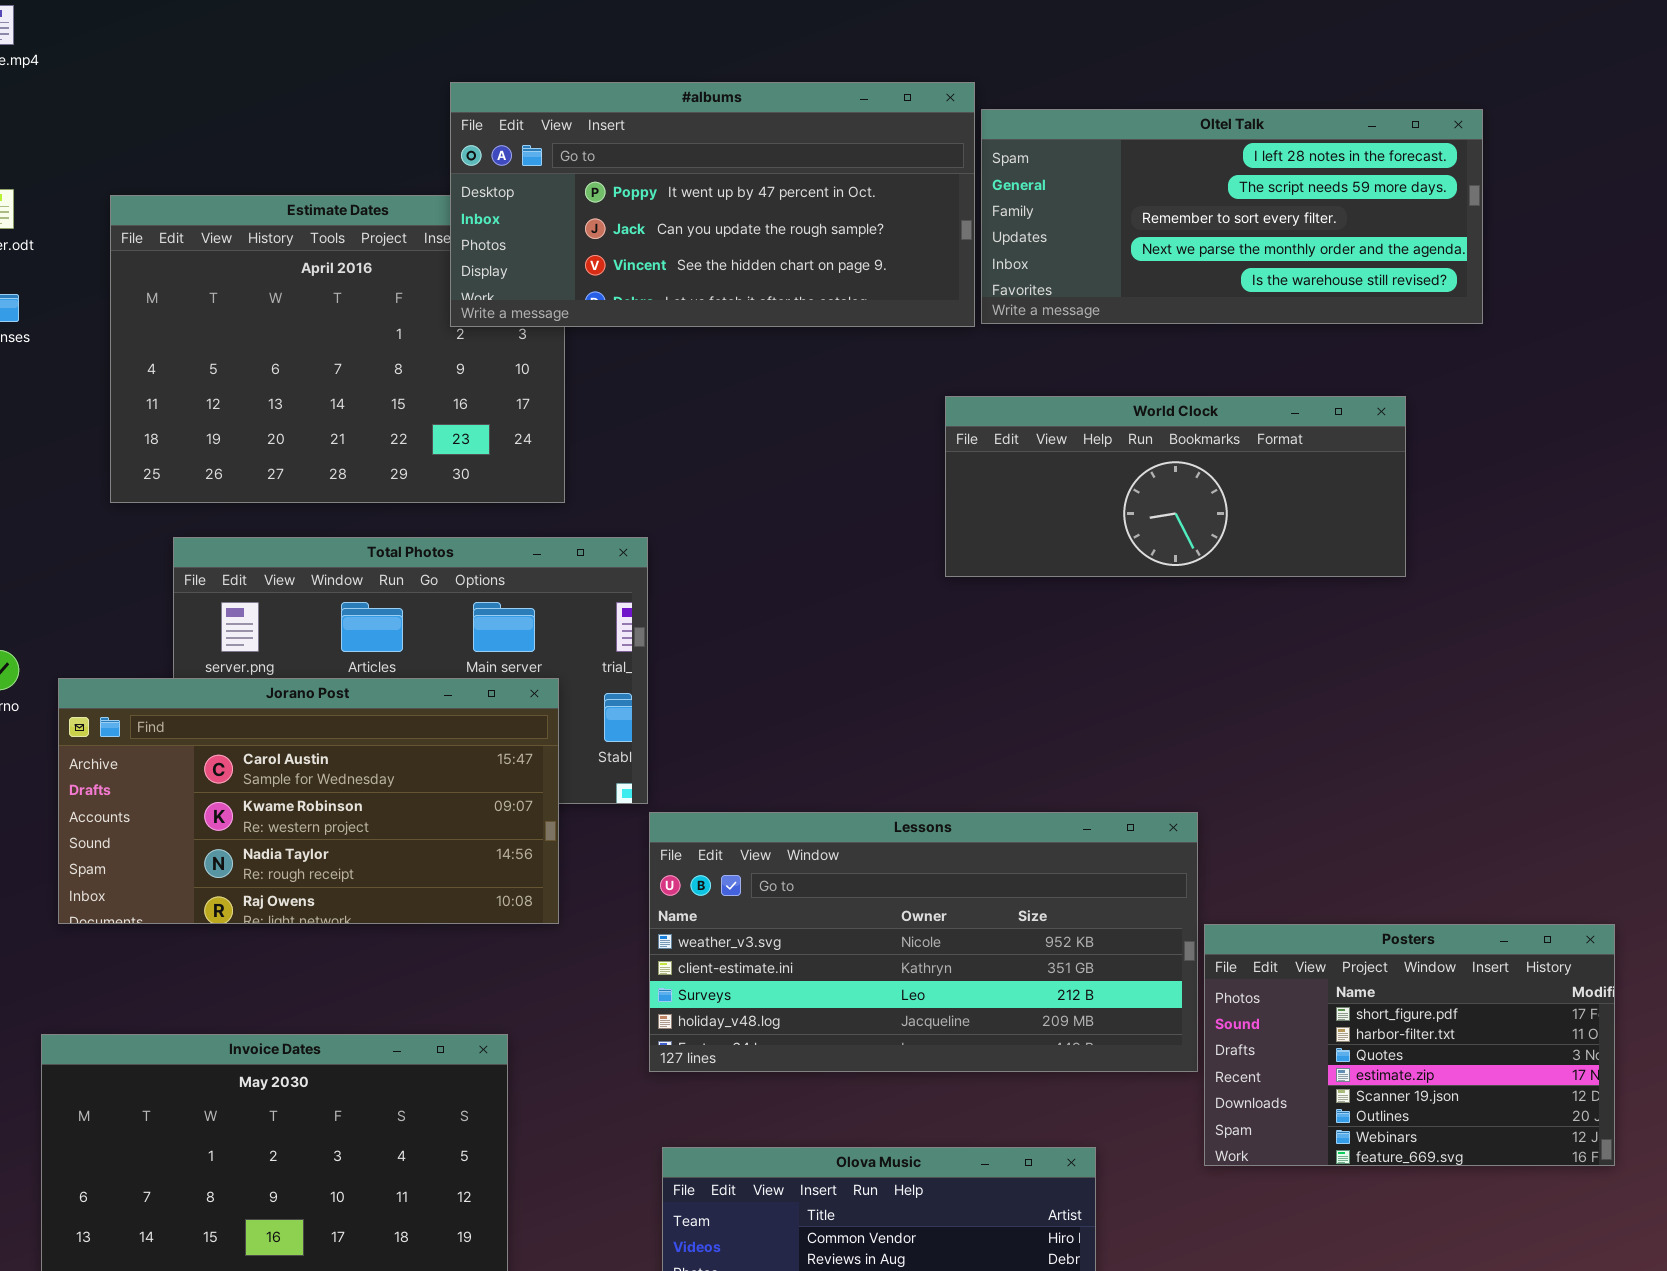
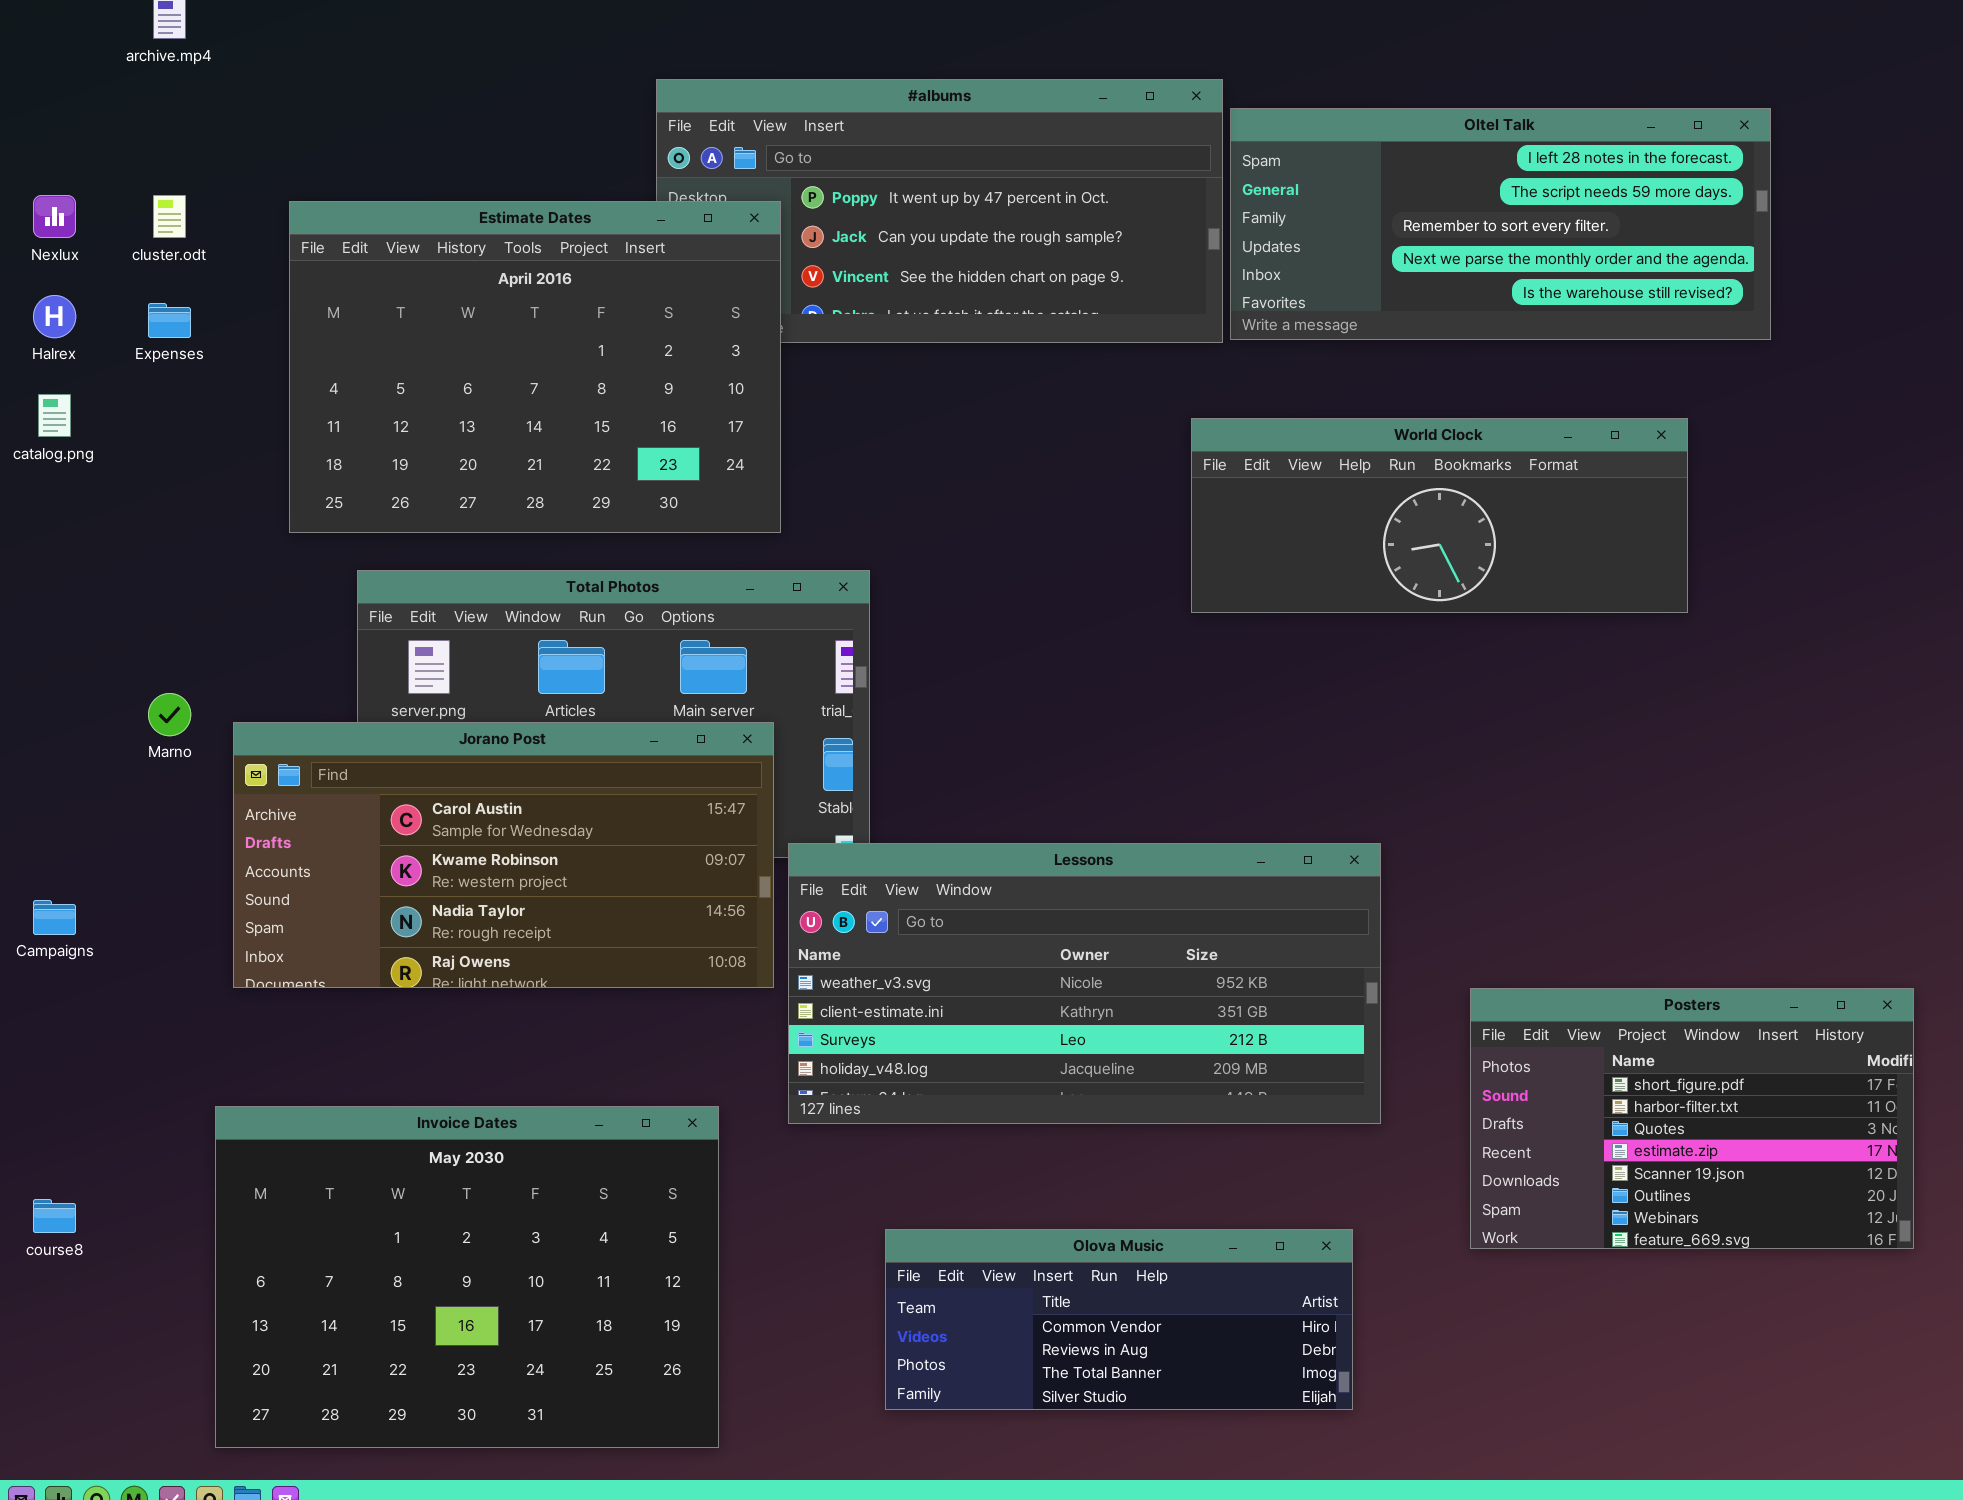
Estimate Dates: [110,195,565,503] -> [289,201,781,533], raised
Lessons: [649,812,1198,1072] -> [788,843,1381,1124], moved

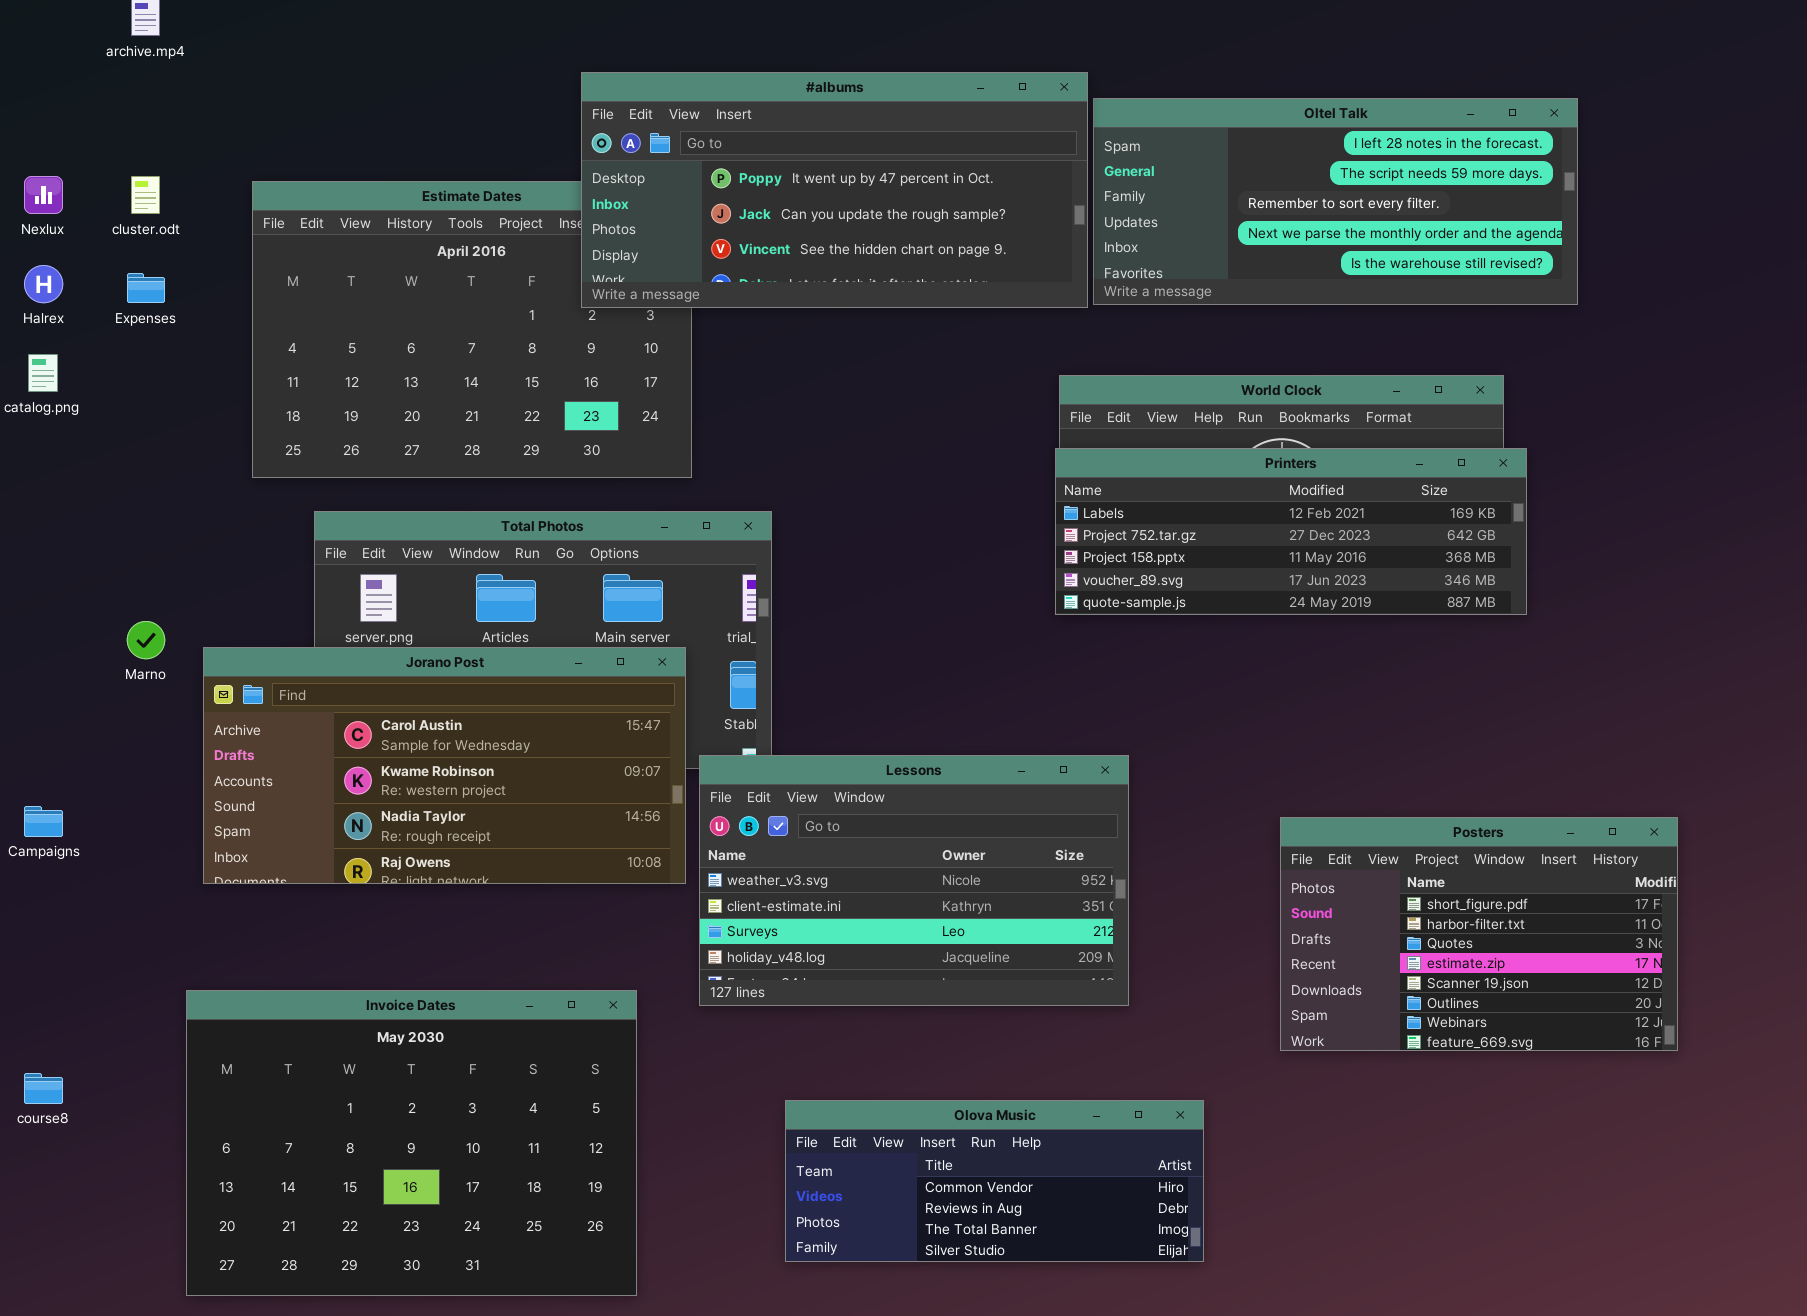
#albums: [656,79,1223,343] -> [581,72,1088,308], raised
Printers: none -> [1055,448,1527,615], opened
Lessons: [788,843,1381,1124] -> [699,755,1129,1006], resized
Posters: [1470,988,1914,1249] -> [1280,817,1678,1051], moved

